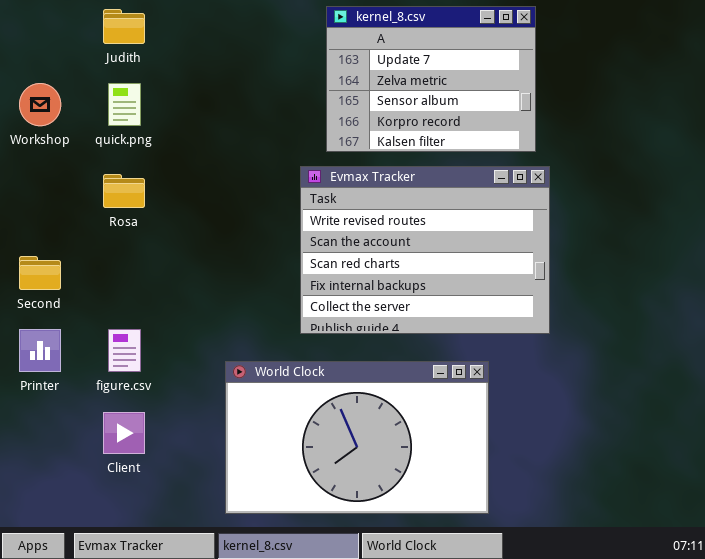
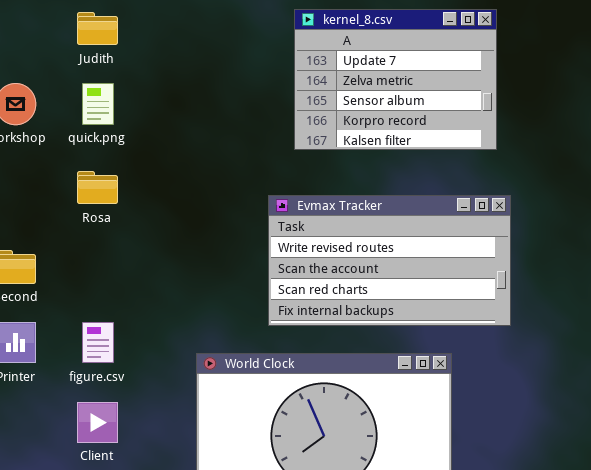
Evmax Tracker: [300,166,550,334] -> [268,195,511,326], resized

